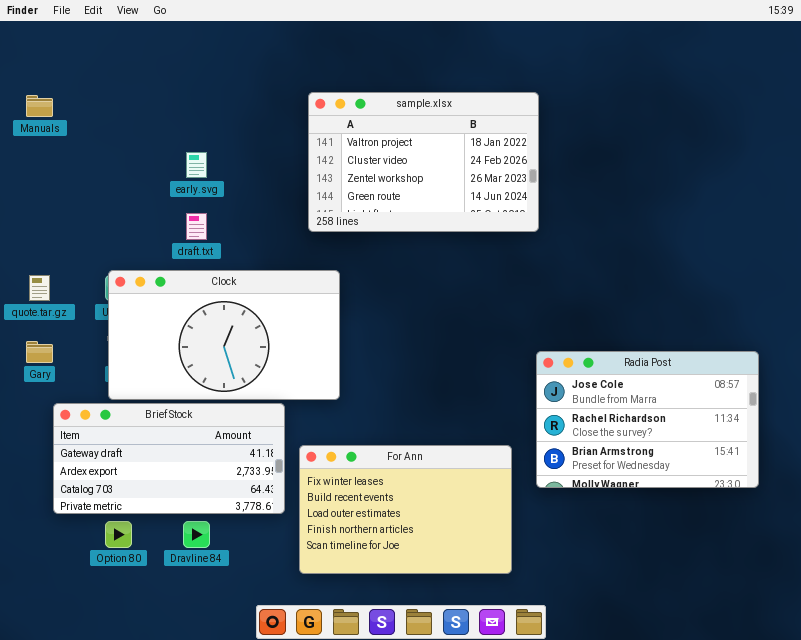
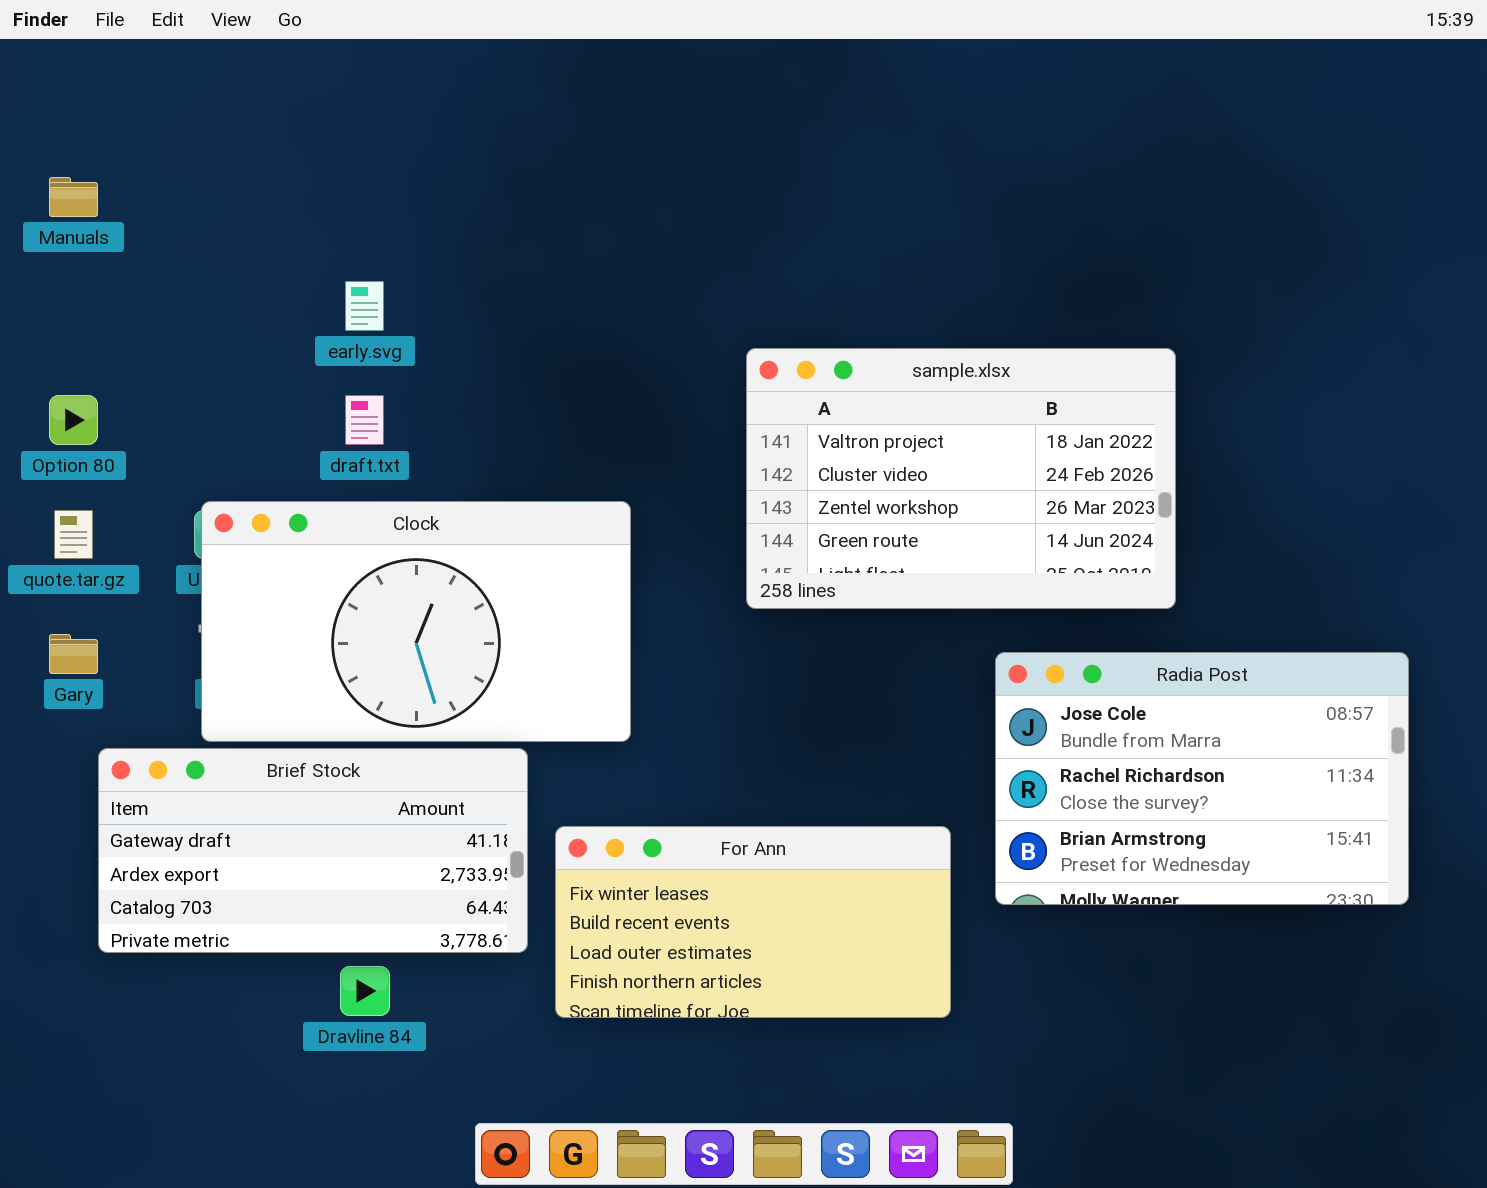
sample.xlsx: [308,92,539,232] -> [746,348,1176,609], moved
For Ann: [299,445,512,574] -> [555,826,951,1018], resized
Option 80: [105,521,132,548] -> [49,395,98,445], moved

